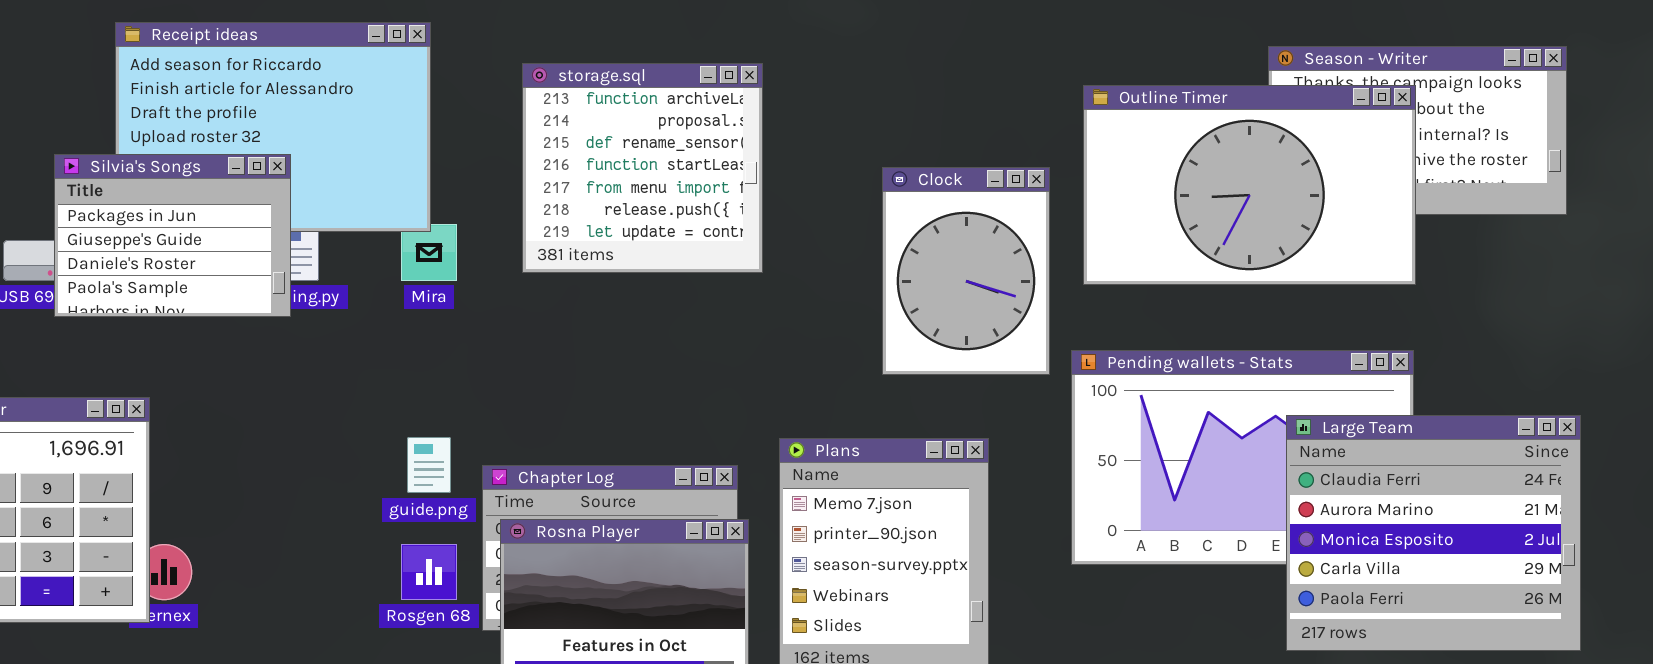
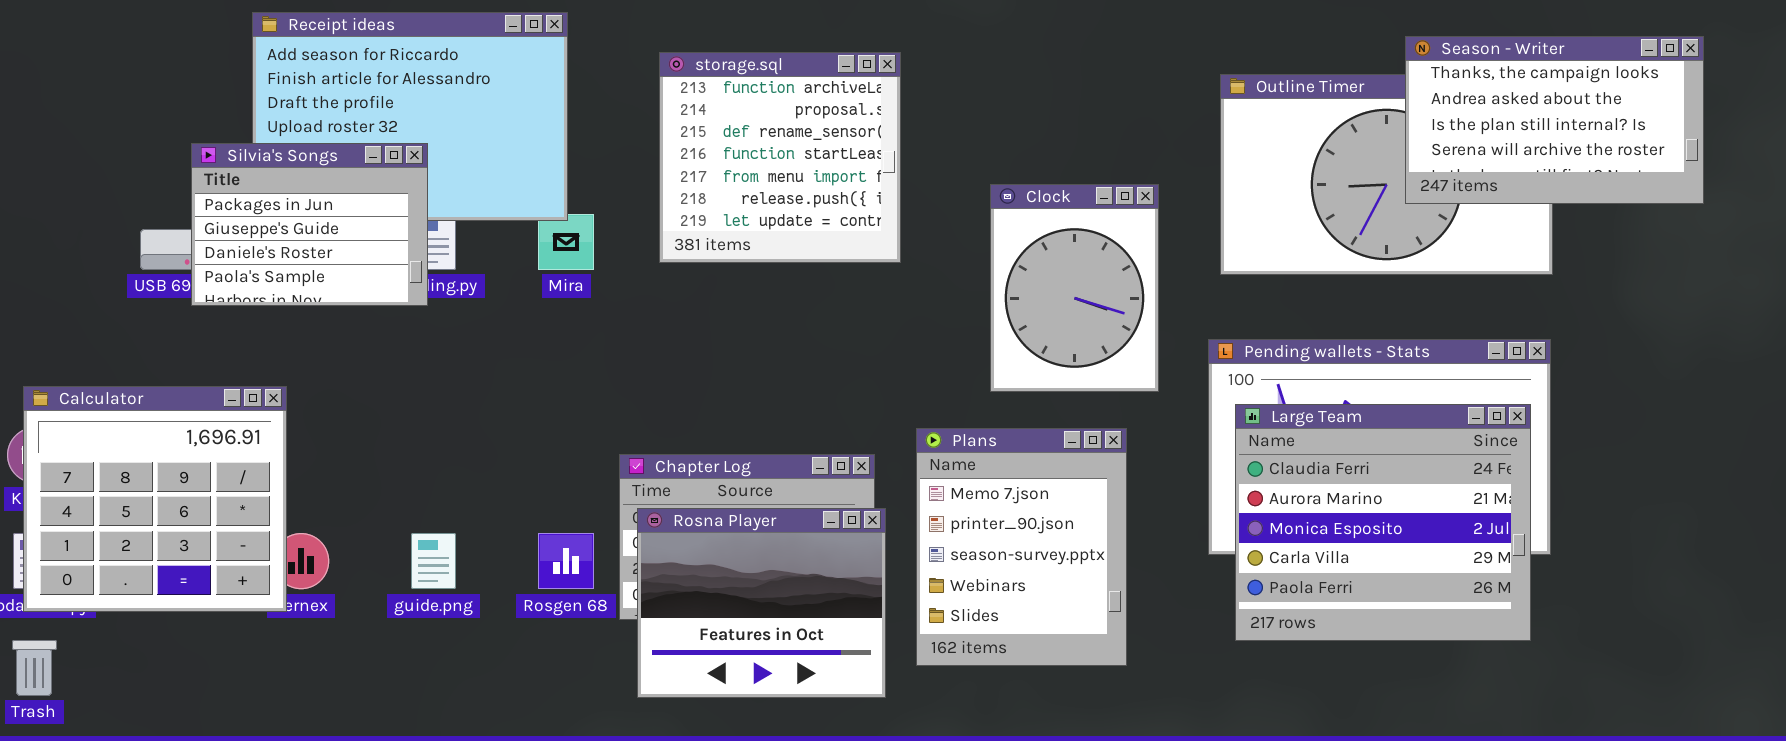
Season - Writer: [1268,46,1567,215] -> [1405,36,1704,204], raised
Clock: [882,167,1050,375] -> [990,184,1159,392], moved
Large Team: [1286,415,1581,651] -> [1235,404,1531,641], moved
guide.png: [407,437,451,493] -> [411,533,456,589], moved

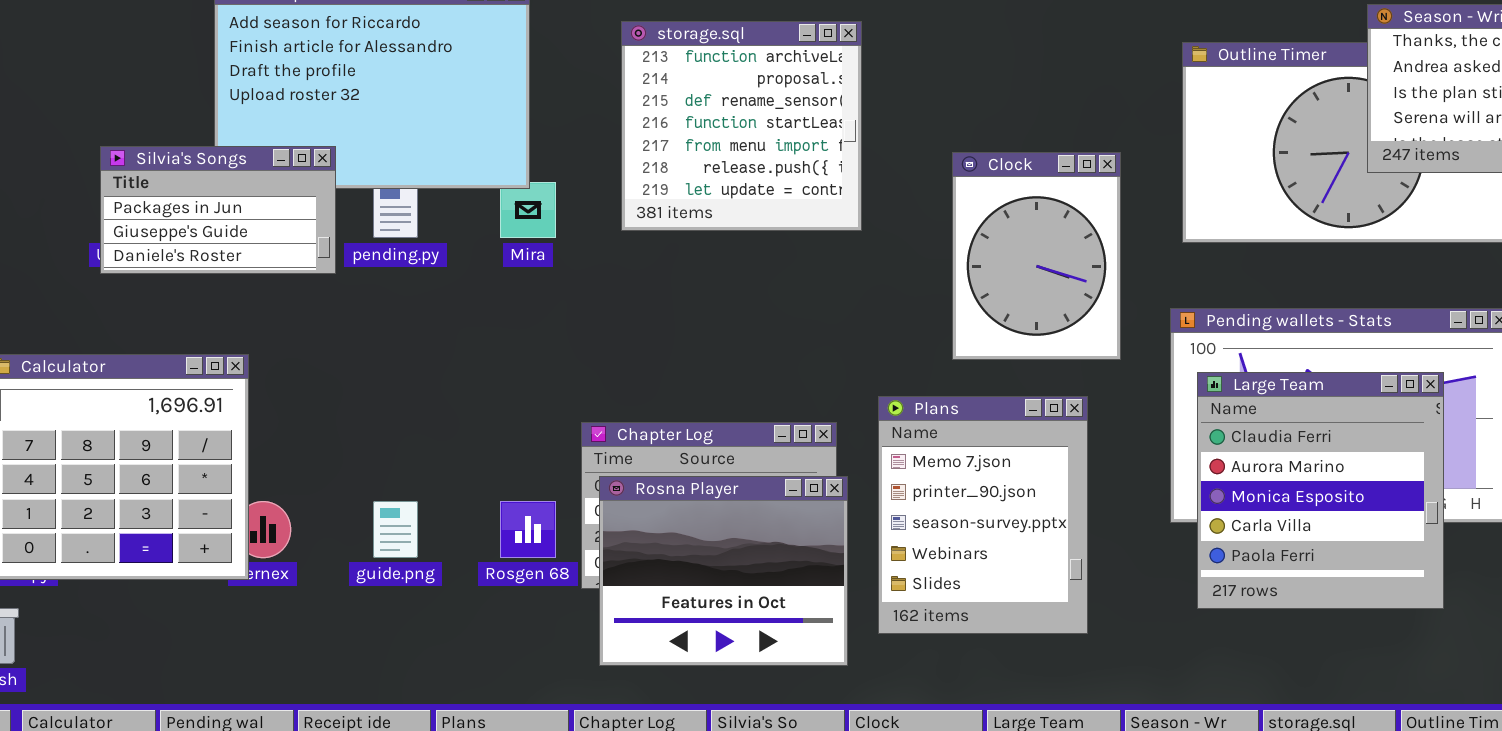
Silvia's Songs: [191,143,428,306] -> [100,146,336,274], moved, resized
Large Team: [1235,404,1531,641] -> [1197,372,1444,609], resized

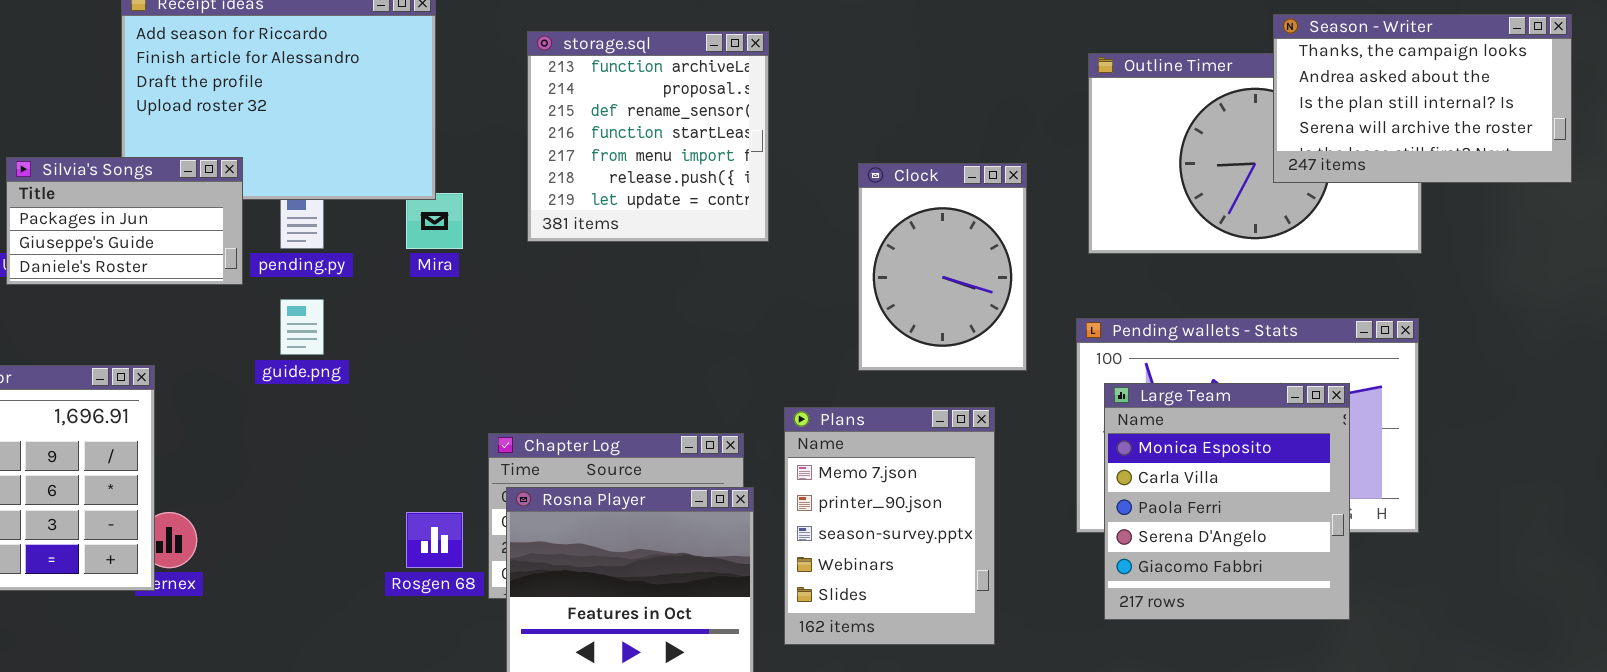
Large Team: [1197,372,1444,609] -> [1104,383,1350,620], scrolled down 2 rows
guide.png: [373,501,418,558] -> [280,299,324,355], moved

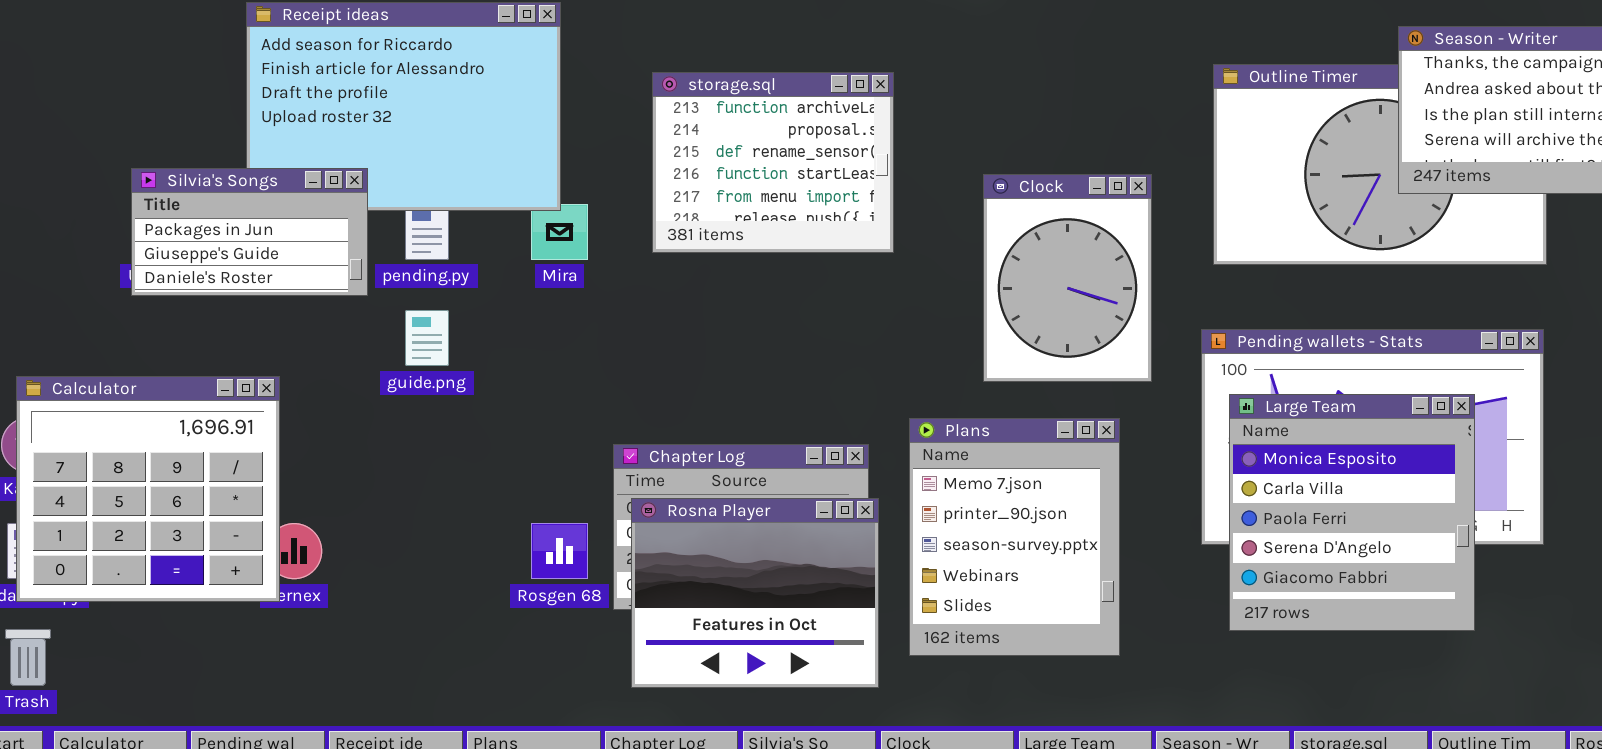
storage.sql: [527,31,769,242] -> [652,72,894,253], resized

